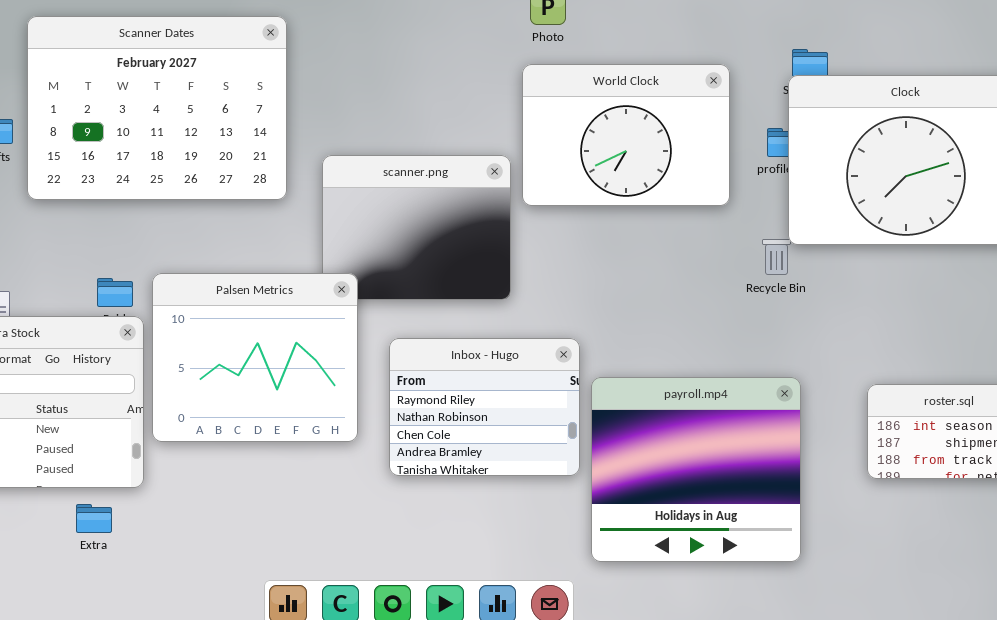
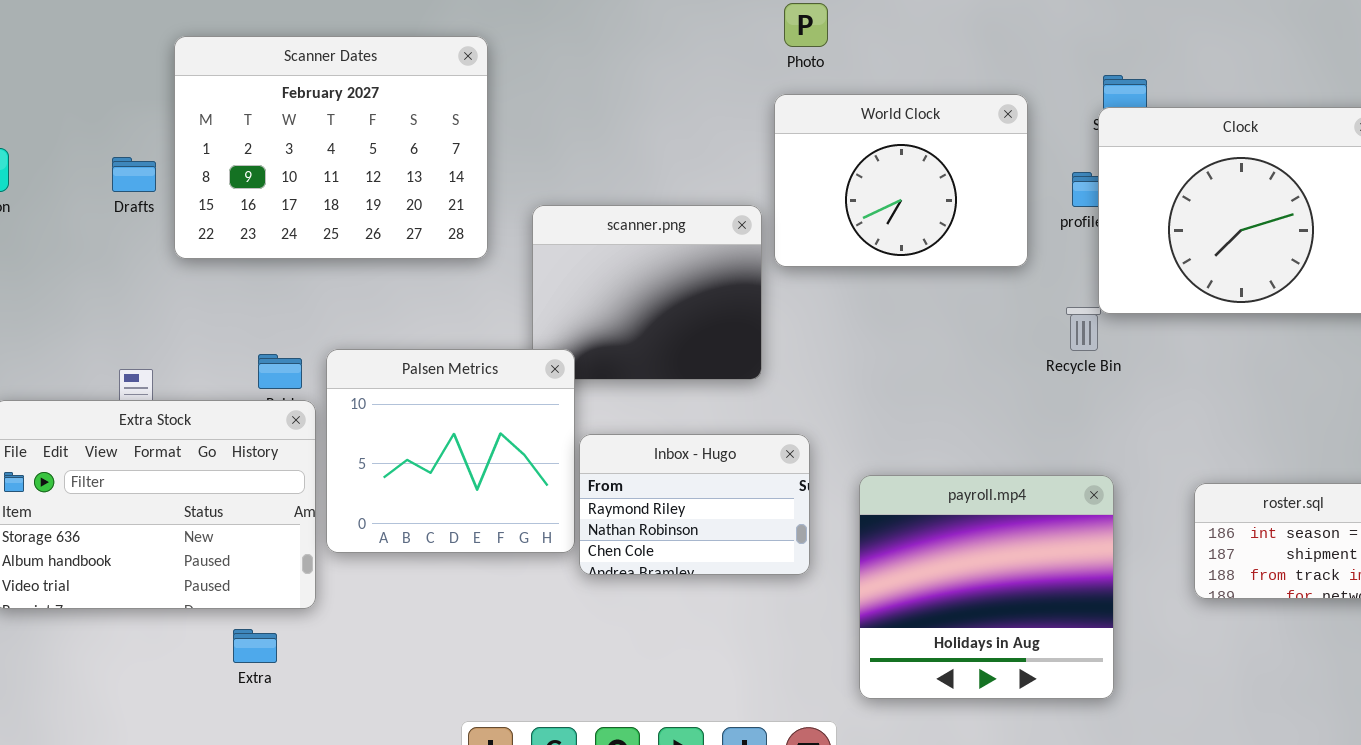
Inbox - Hugo: [389,338,580,476] -> [579,434,810,575], moved, resized

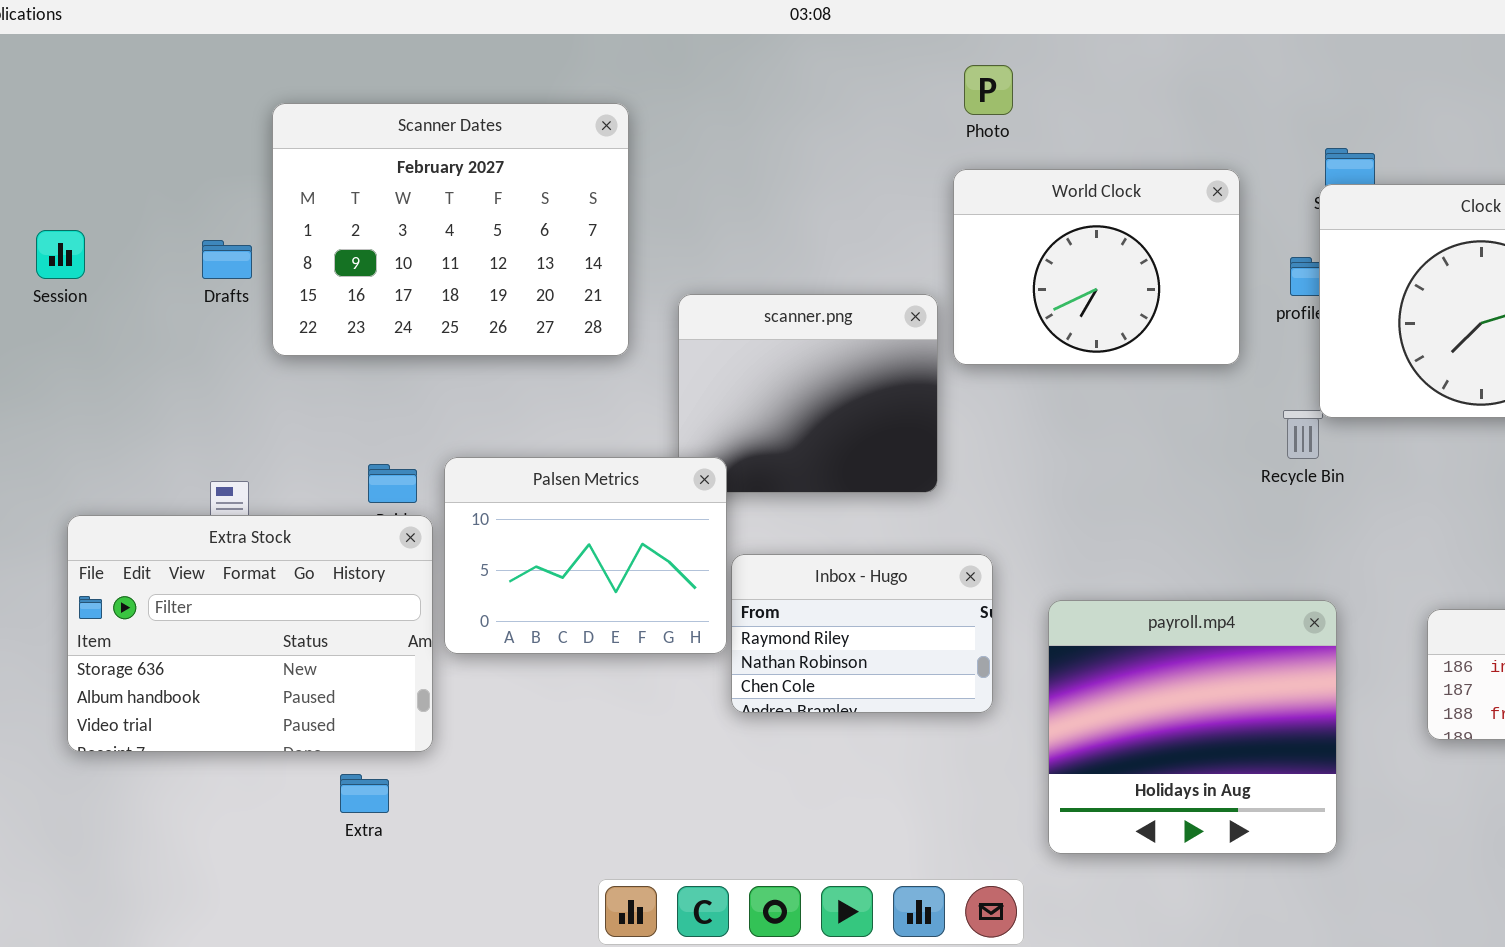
Palsen Metrics: [326,349,575,553] -> [444,457,727,654], resized

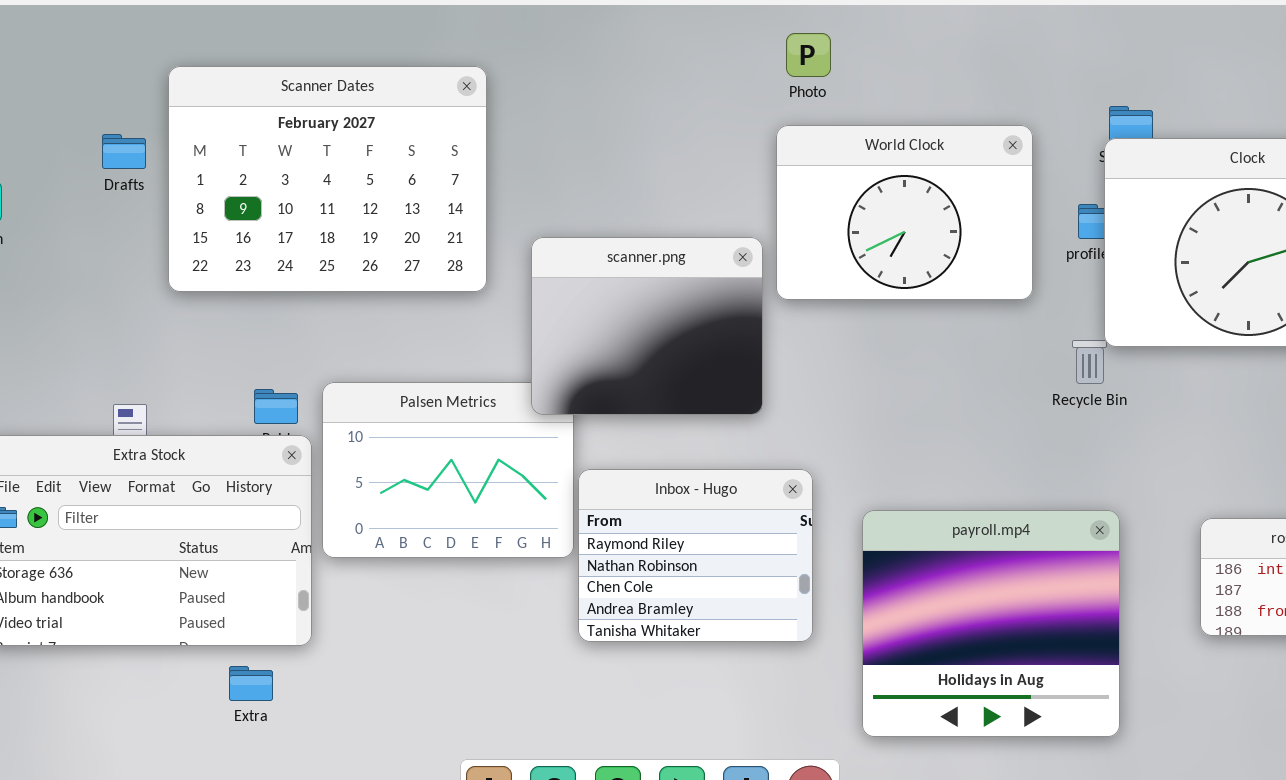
Drafts: [202,240,252,279] -> [102,134,146,169], moved
scanner.png: [678,294,938,493] -> [531,237,763,415], raised
Inbox - Hugo: [731,554,993,713] -> [578,469,813,642], resized

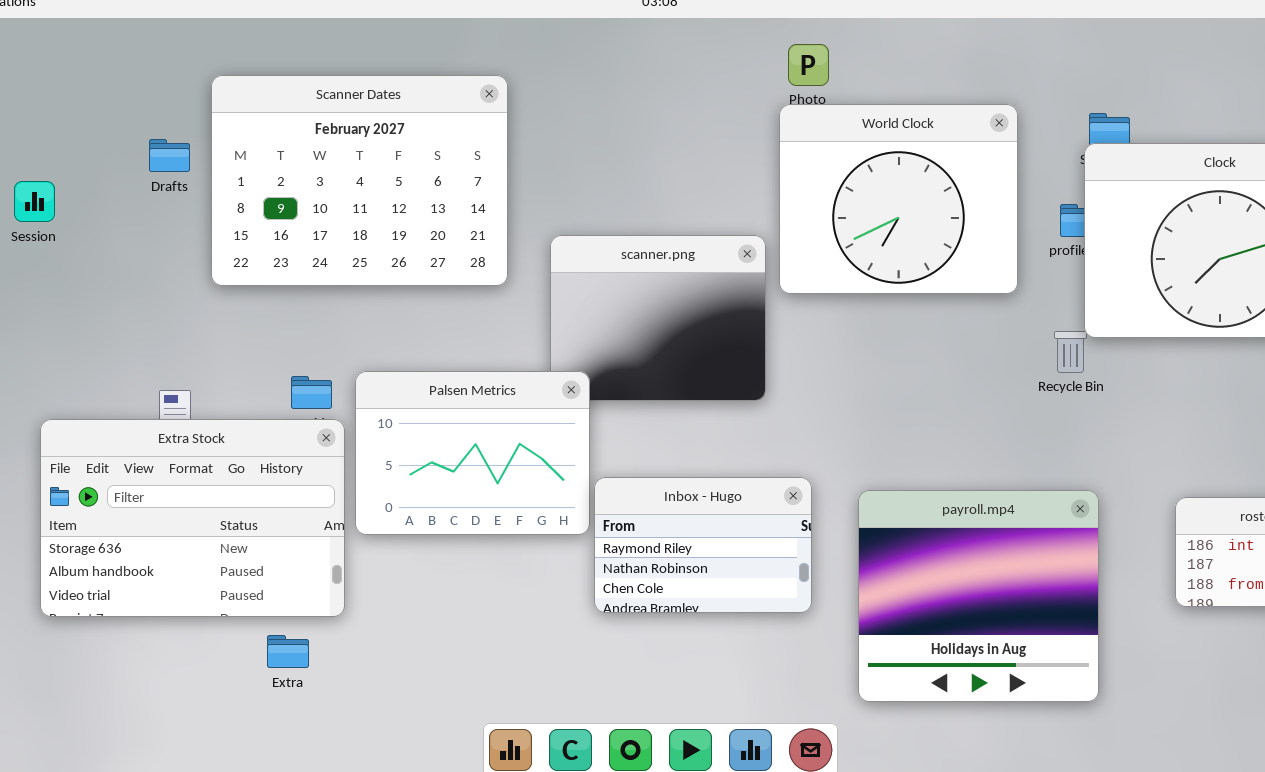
World Clock: [776,125,1033,300] -> [779,104,1018,294], resized
Palsen Metrics: [322,382,574,558] -> [355,371,590,535], raised
Inbox - Hugo: [578,469,813,642] -> [594,477,812,613], resized

